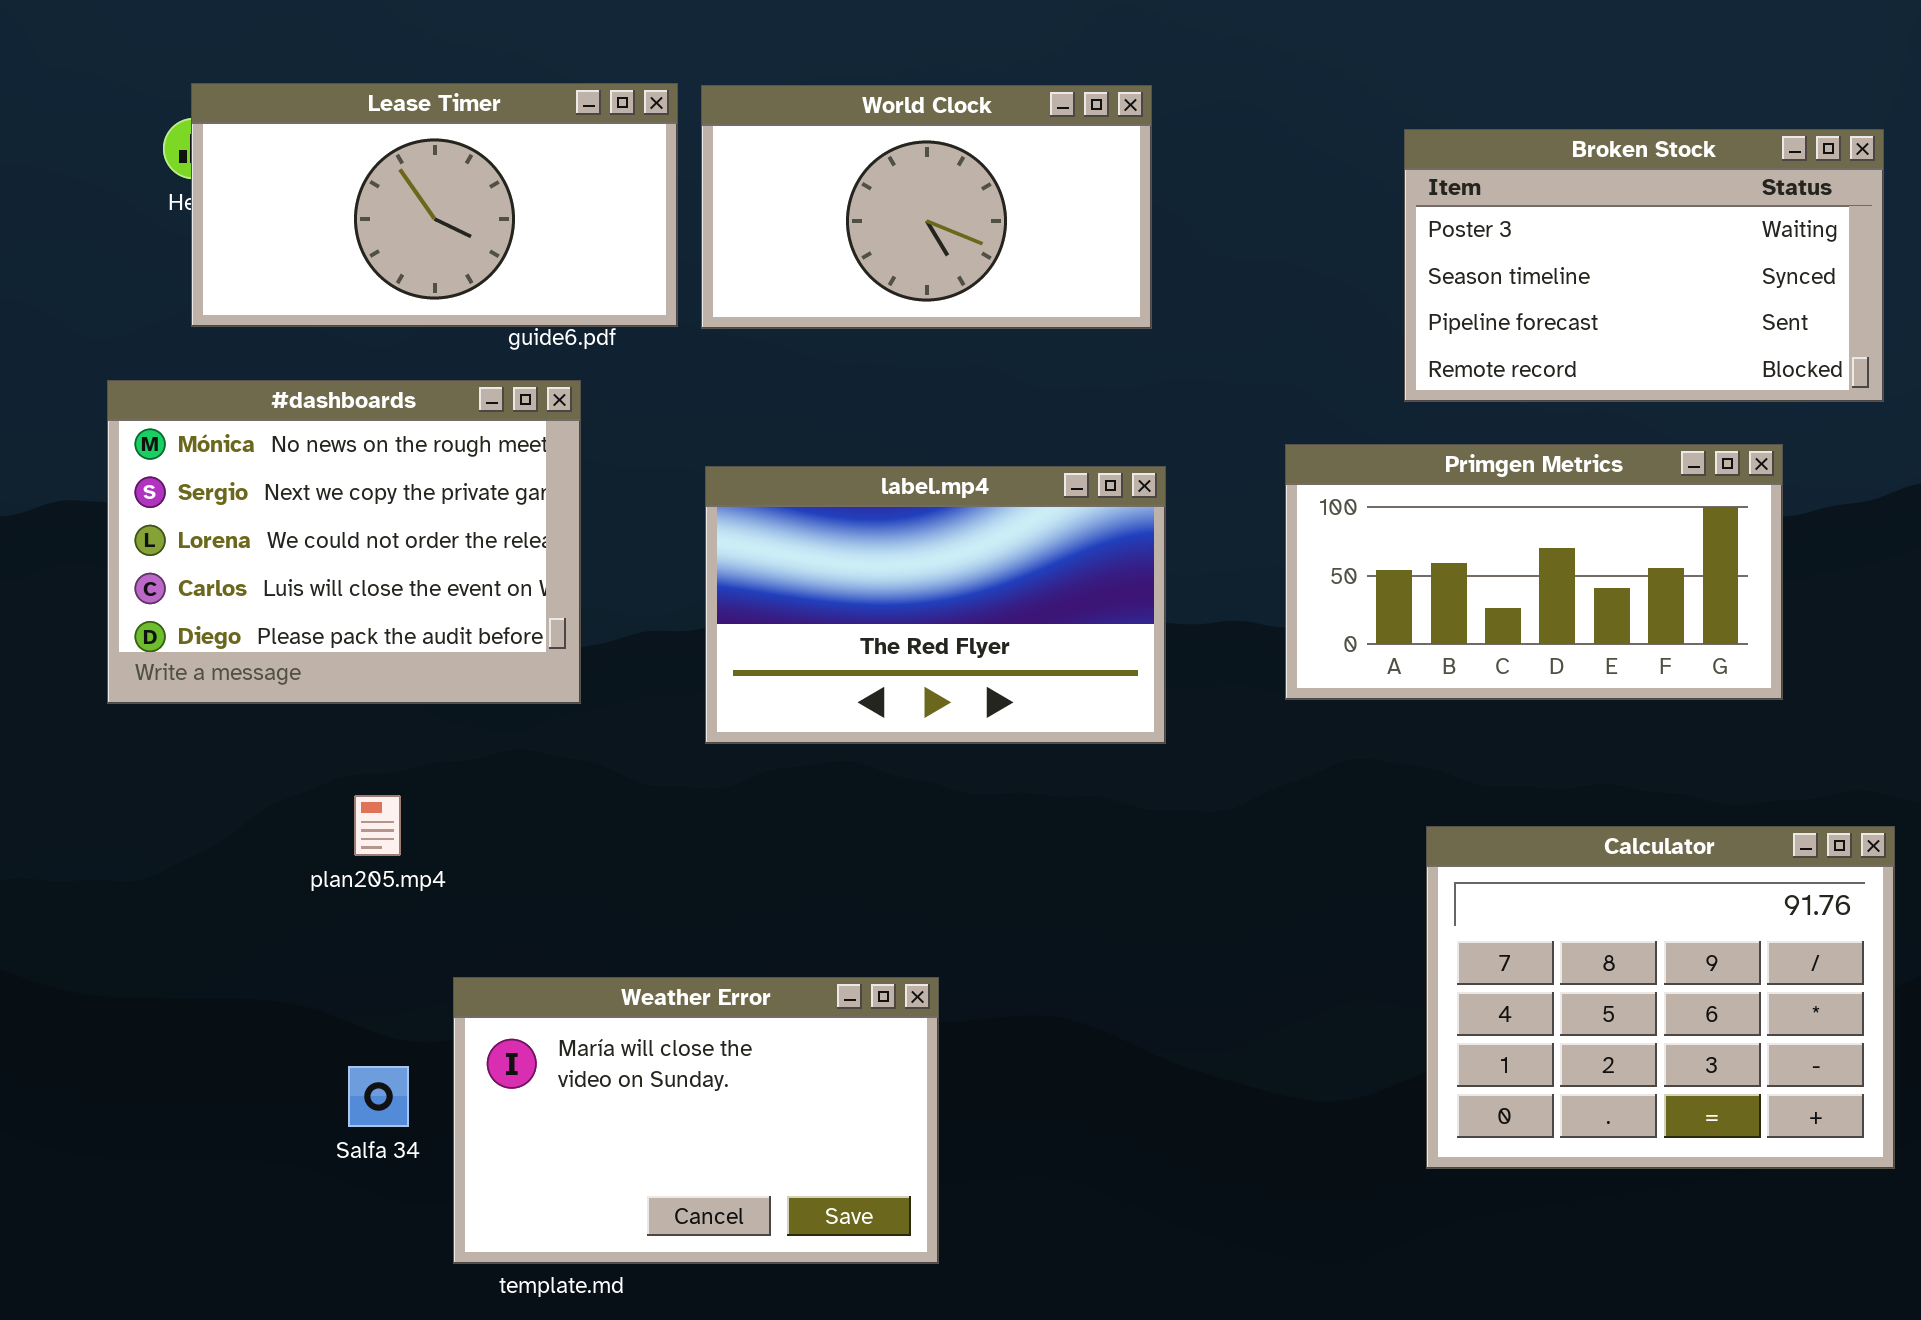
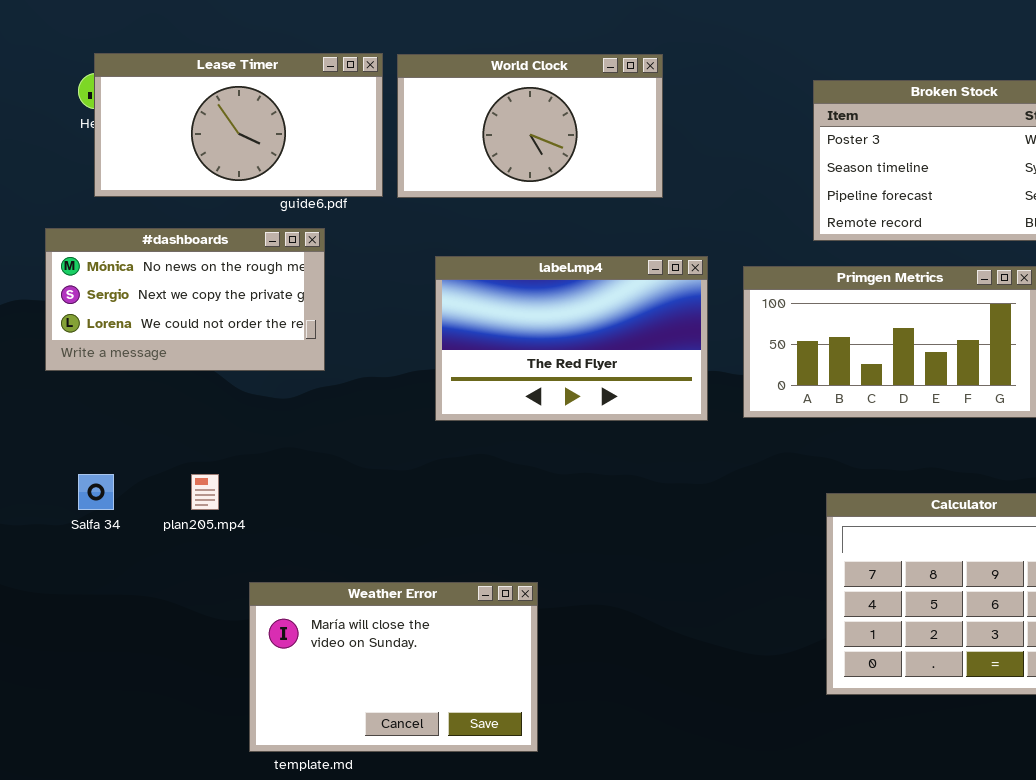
#dashboards: [107,380,581,704] -> [45,228,325,371], resized
label.mp4: [705,466,1166,744] -> [435,256,708,421], moved
Salfa 34: [348,1066,409,1127] -> [78,474,114,510], moved

